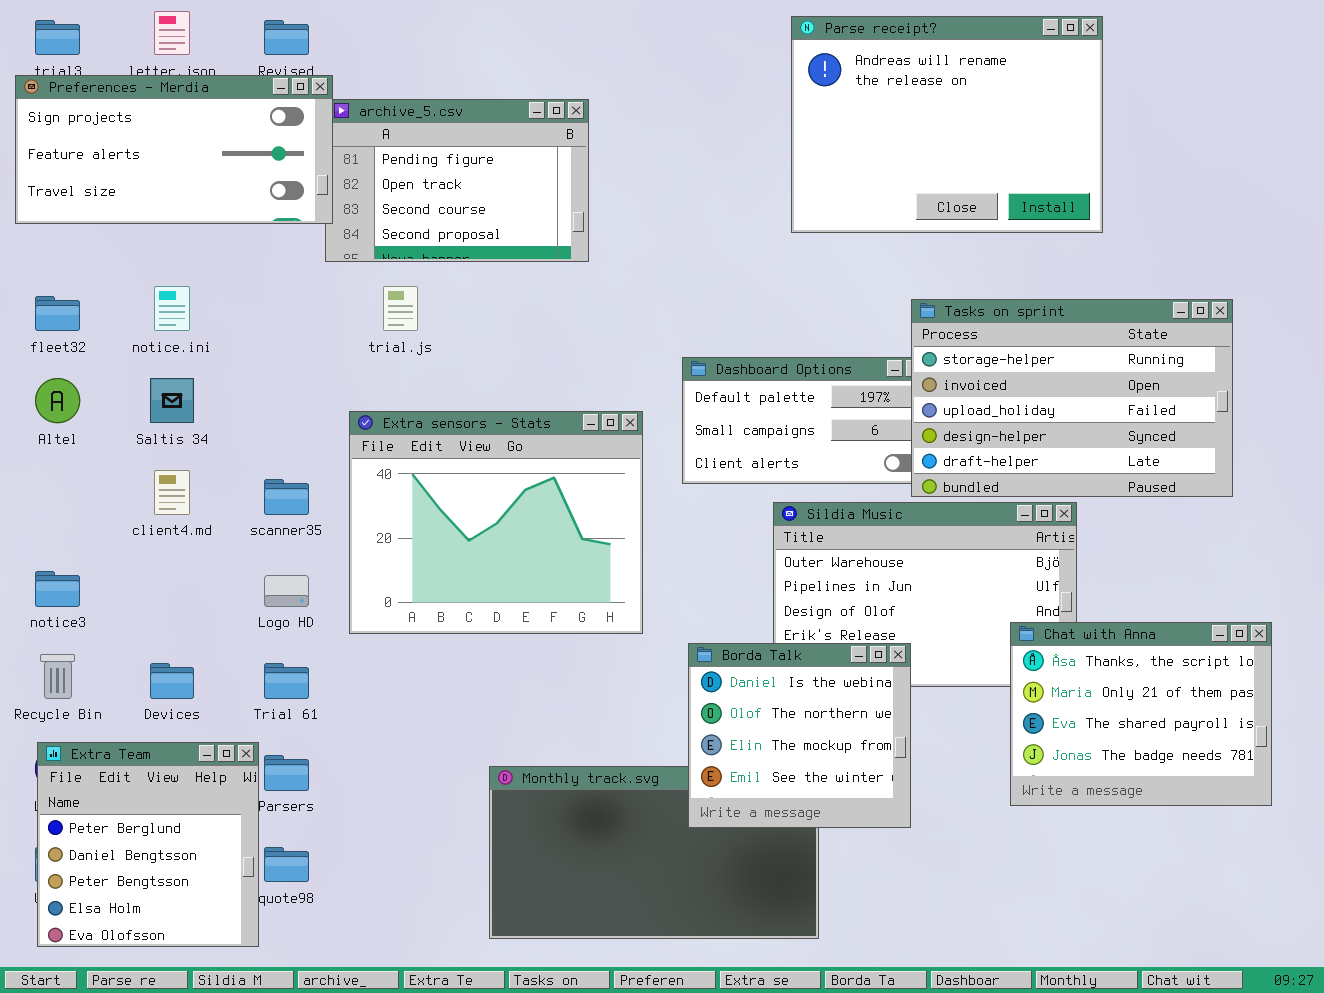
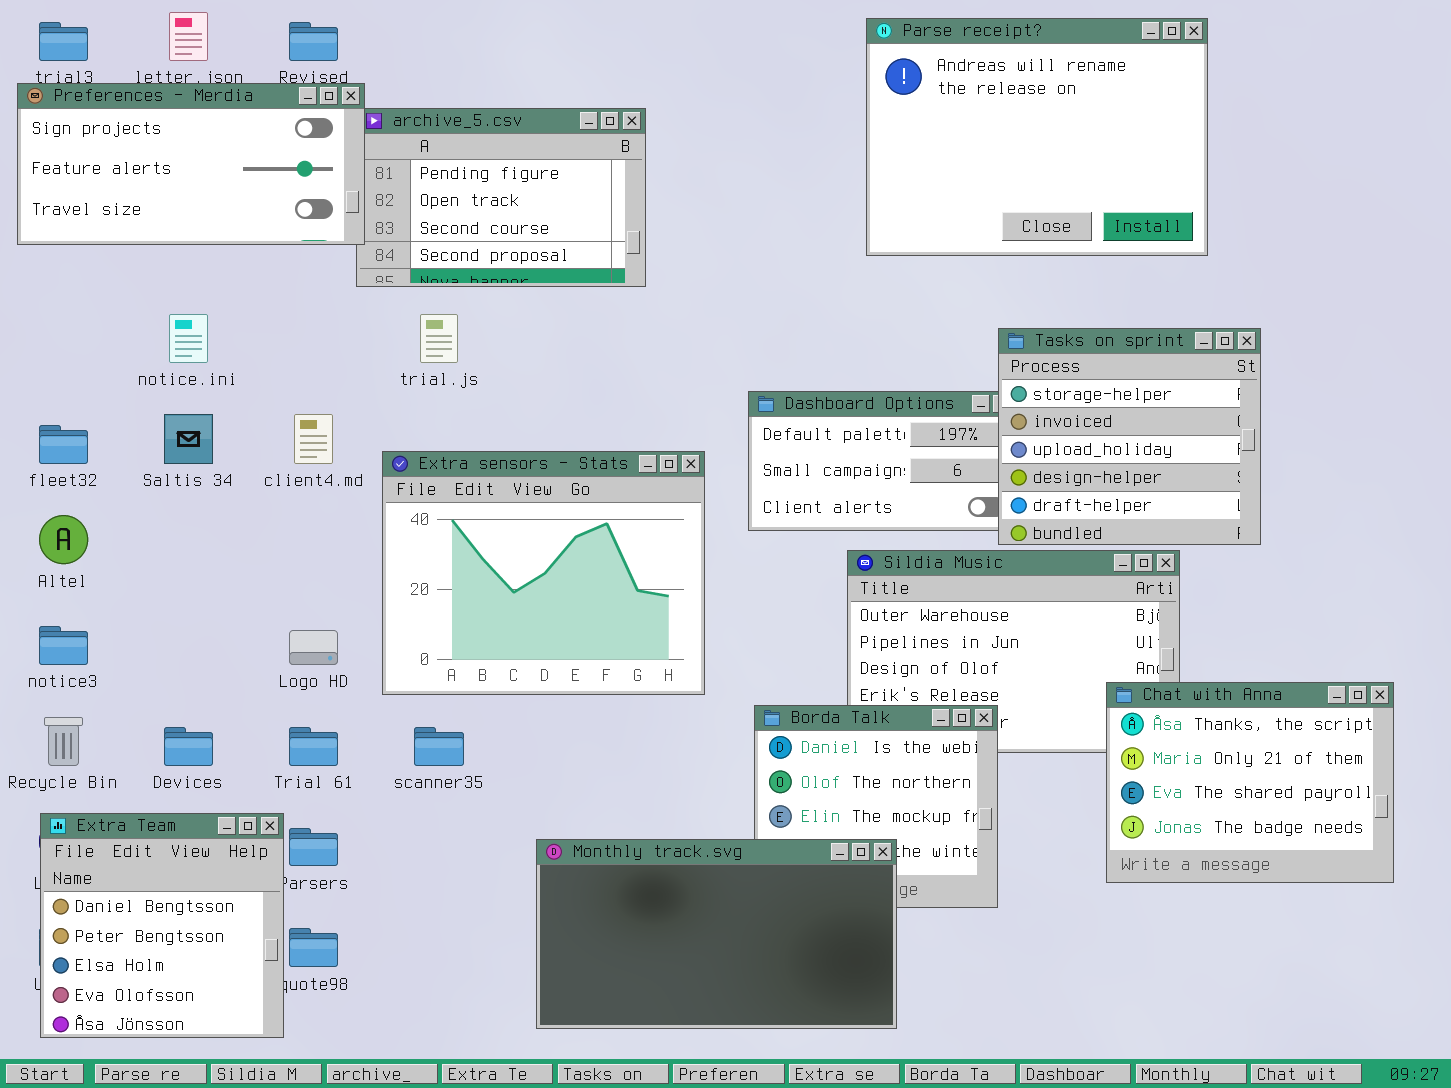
fleet32: [35,296,80,331] -> [39,425,88,464], moved
Tasks on sprint: [911,299,1233,497] -> [998,328,1261,545], resized
Altel: [35,378,80,423] -> [39,515,88,564], moved
client4.md: [154,470,190,515] -> [294,414,333,464], moved
scanner35: [264,479,309,515] -> [414,727,464,766], moved
Extra Team: [37,742,259,947] -> [40,813,284,1038], scrolled down 1 row
Monthly track.svg: [489,766,819,939] -> [536,839,897,1029], raised

